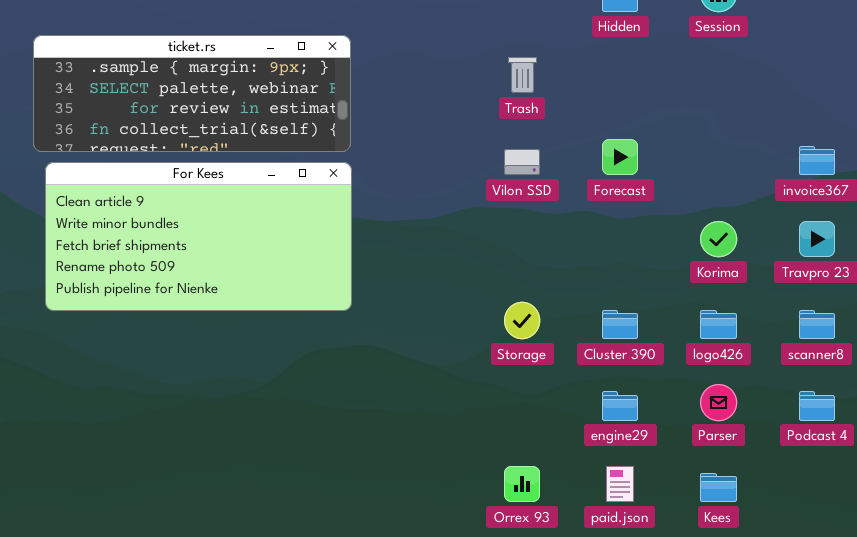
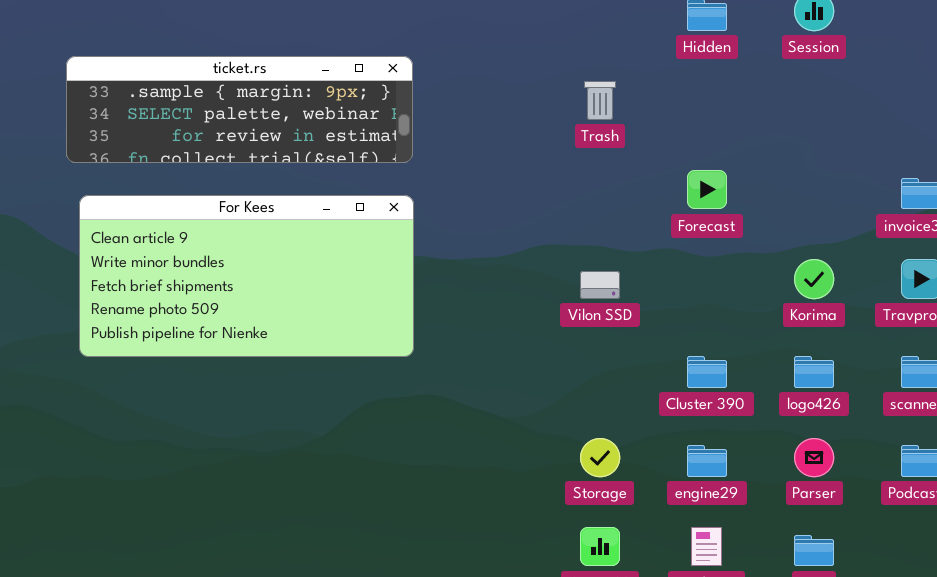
ticket.rs: [33,35,351,152] -> [66,56,413,163], resized
Vilon SSD: [504,149,540,175] -> [580,271,620,299], moved
Storage: [504,302,540,339] -> [580,438,620,477], moved

